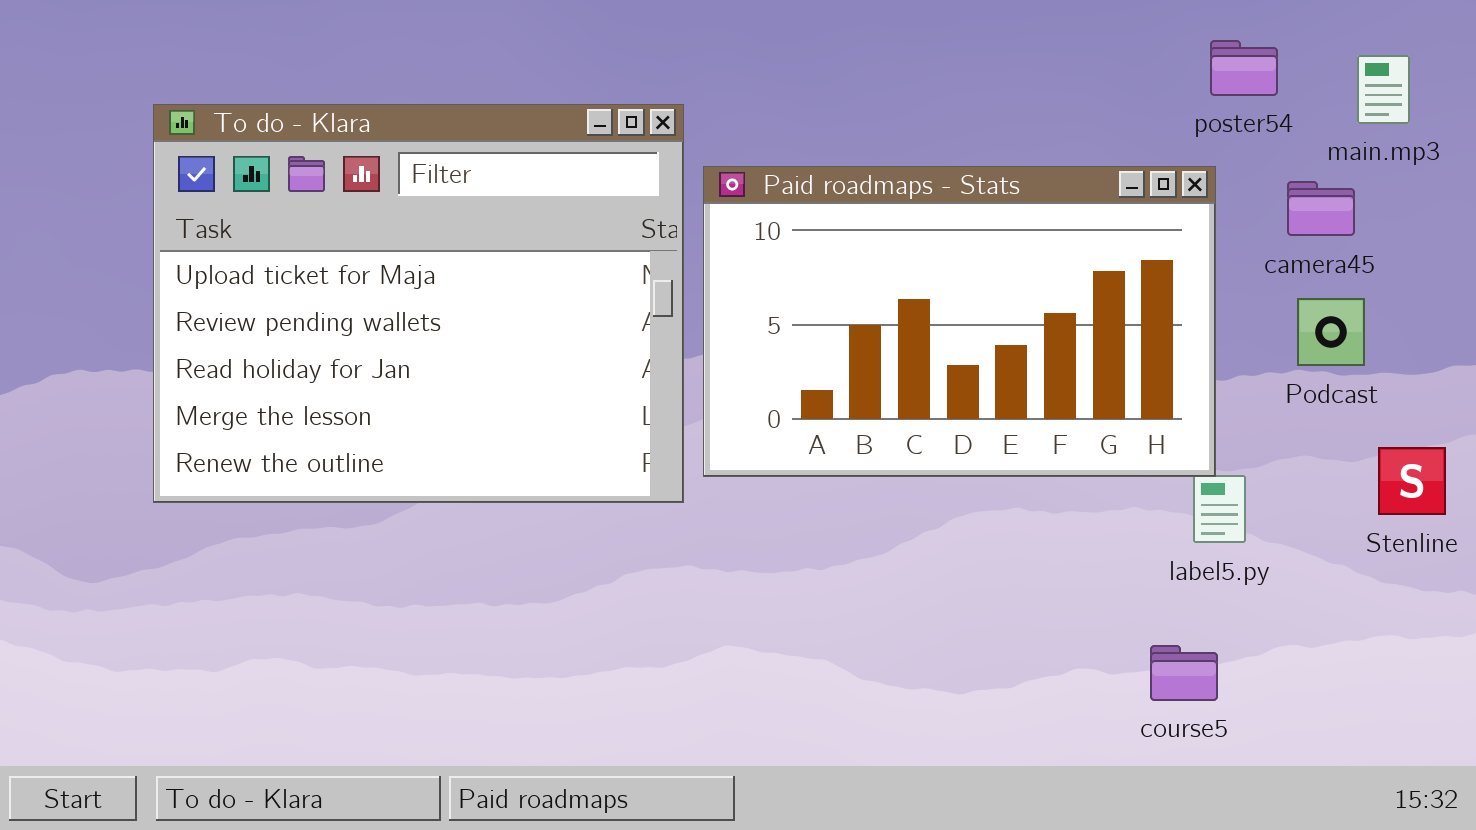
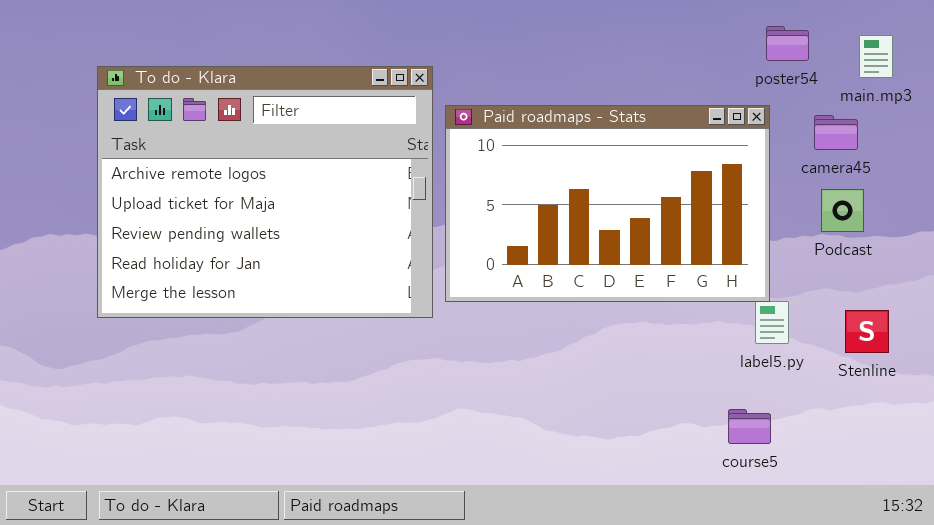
To do - Klara: [153,104,684,503] -> [97,66,433,318], scrolled up 1 row
Stenline: [1378,447,1446,515] -> [845,310,889,353], moved

